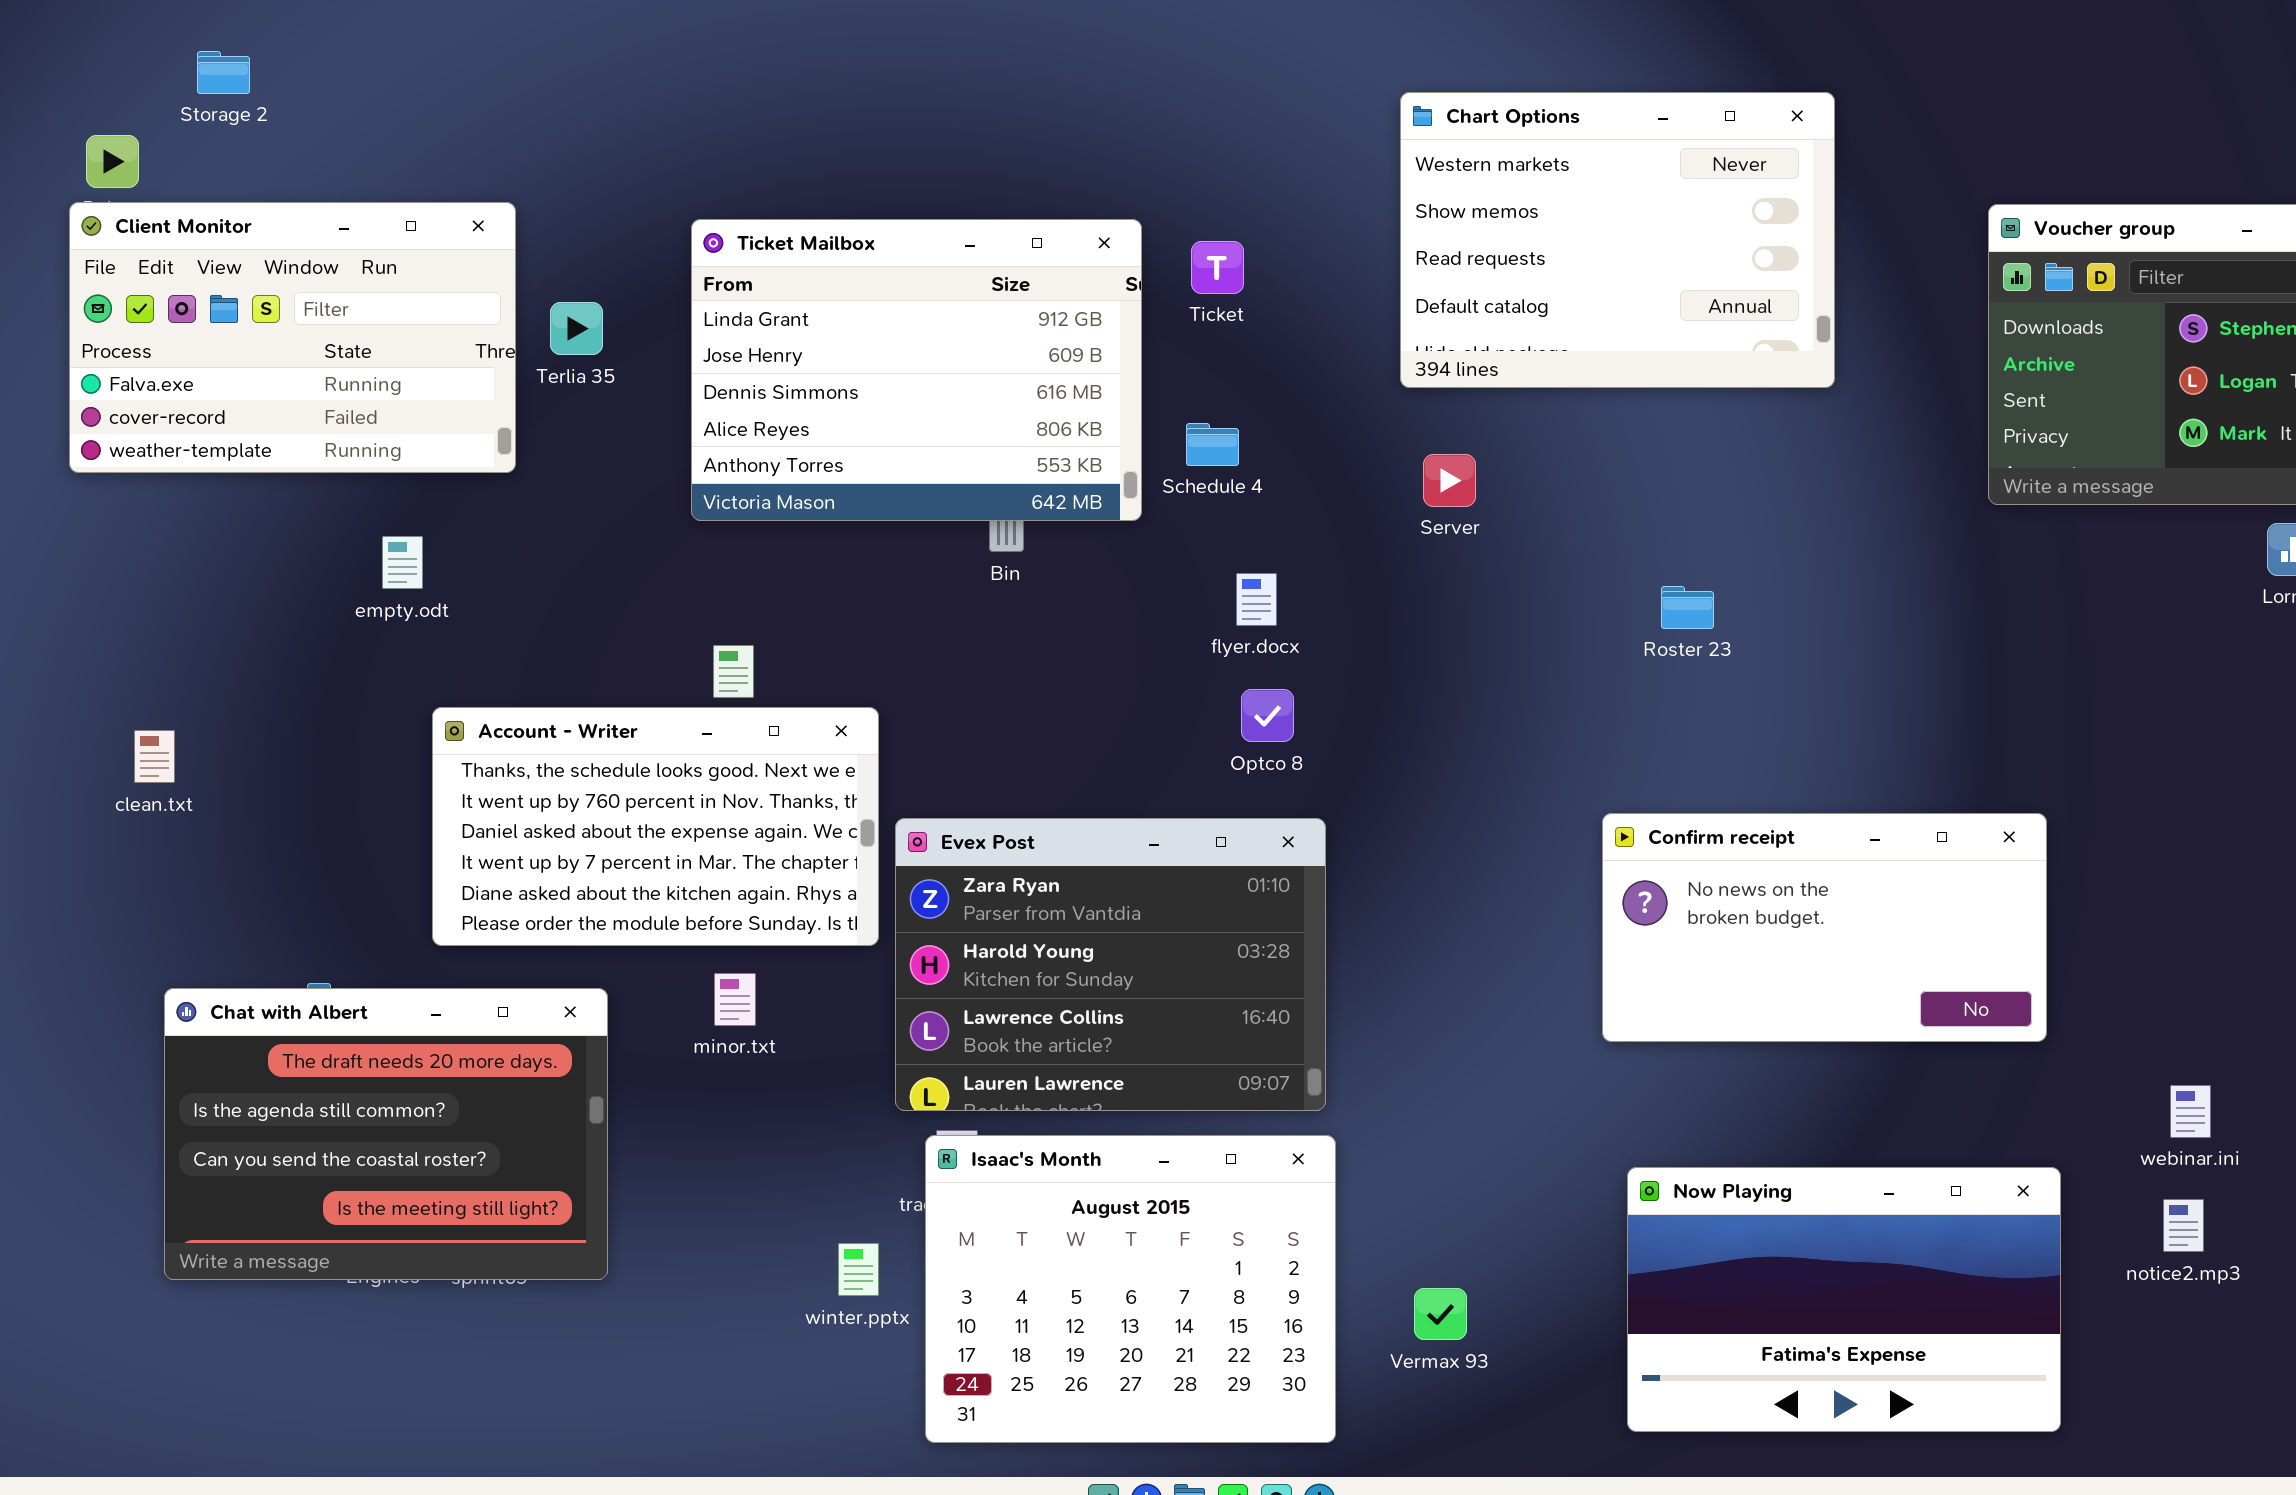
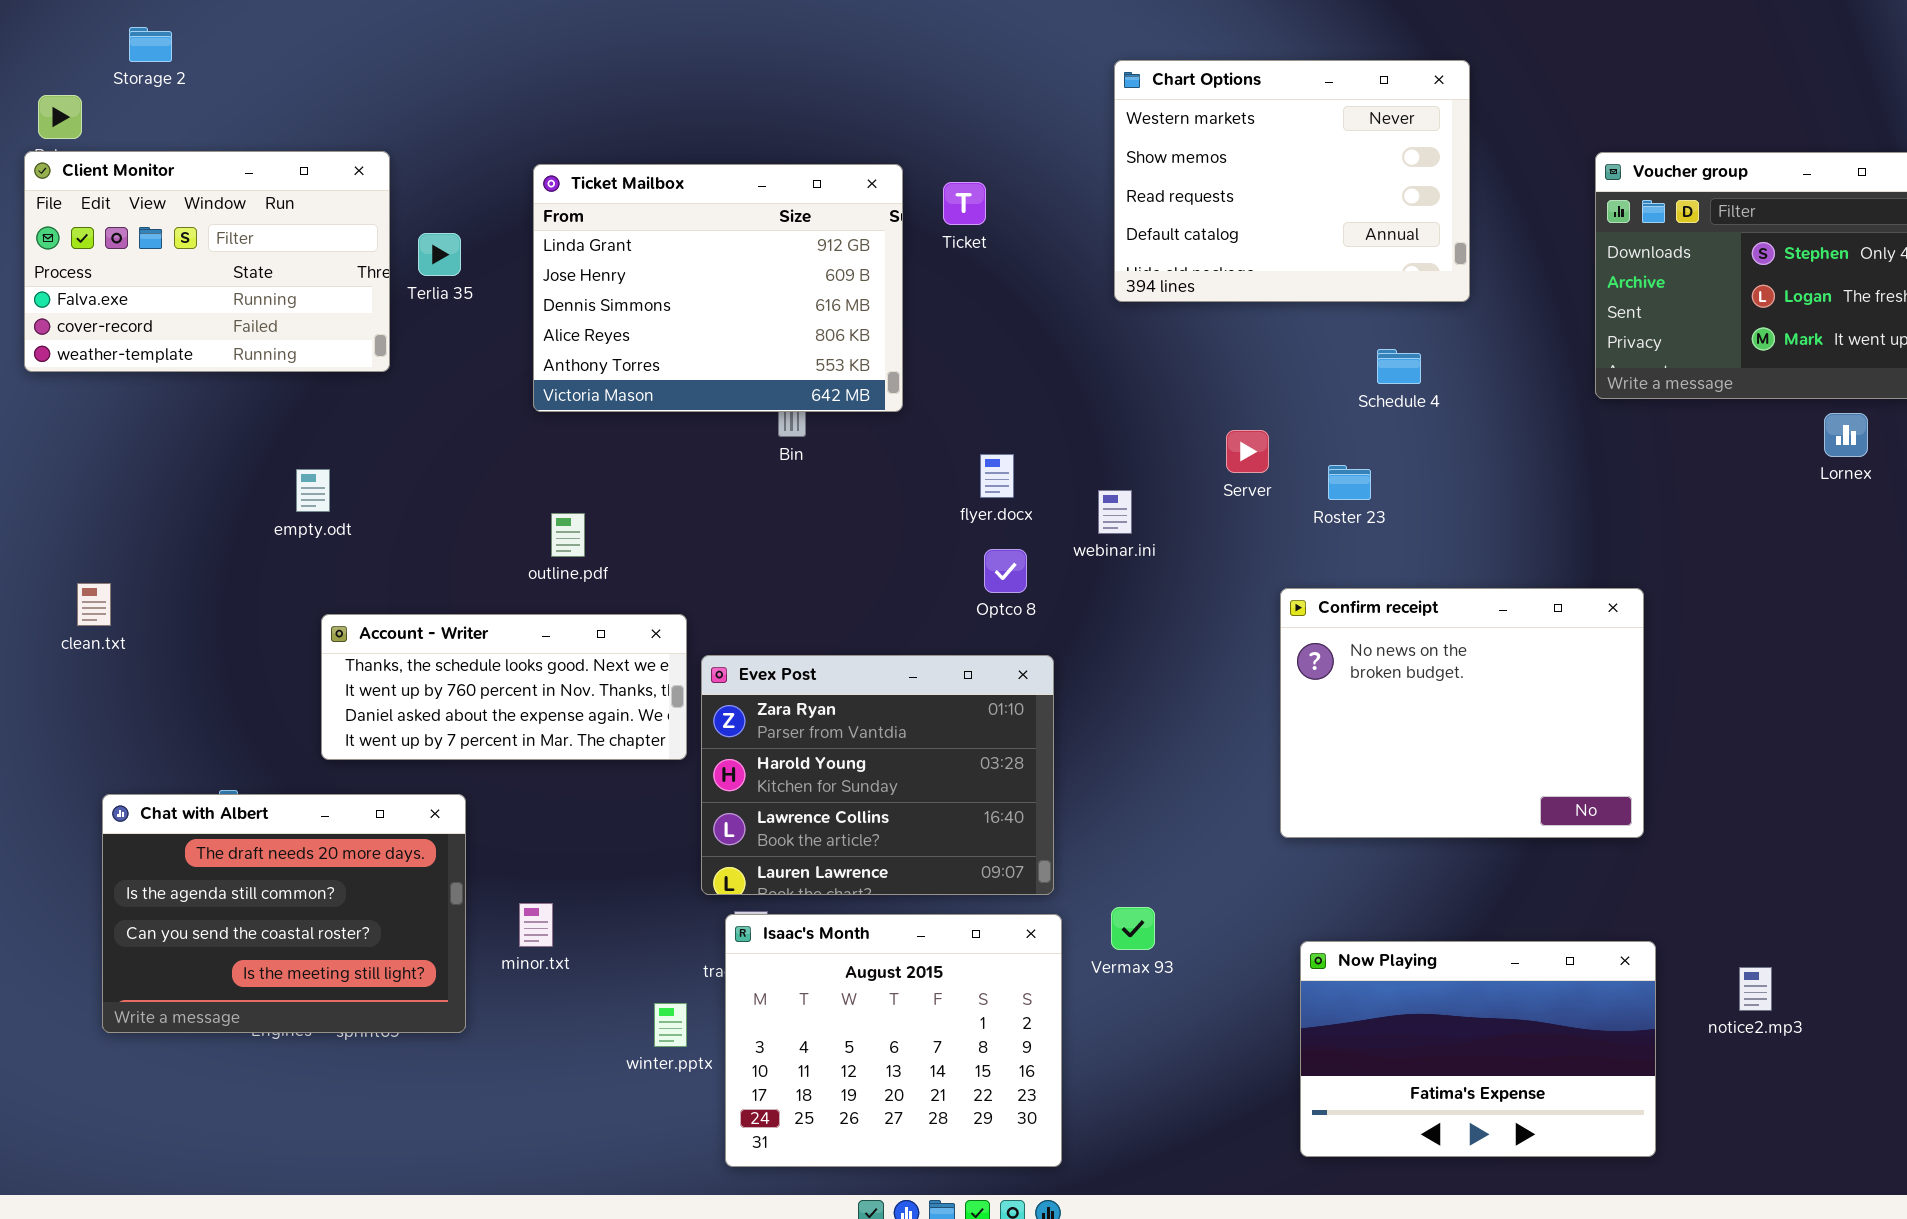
Schedule 4: [1186,423,1239,466] -> [1377,349,1421,384], moved
Server: [1423,454,1476,507] -> [1226,430,1269,473], moved
empty.odt: [382,536,423,589] -> [296,469,330,512], moved
Account - Writer: [432,707,879,946] -> [321,614,687,760], resized
Confirm receipt: [1602,813,2047,1042] -> [1280,588,1644,838], resized
minor.txt: [714,973,756,1026] -> [519,903,553,947], moved
webinar.ini: [2170,1085,2211,1138] -> [1098,490,1132,534], moved
Vermax 93: [1414,1288,1467,1340] -> [1111,907,1155,950], moved

